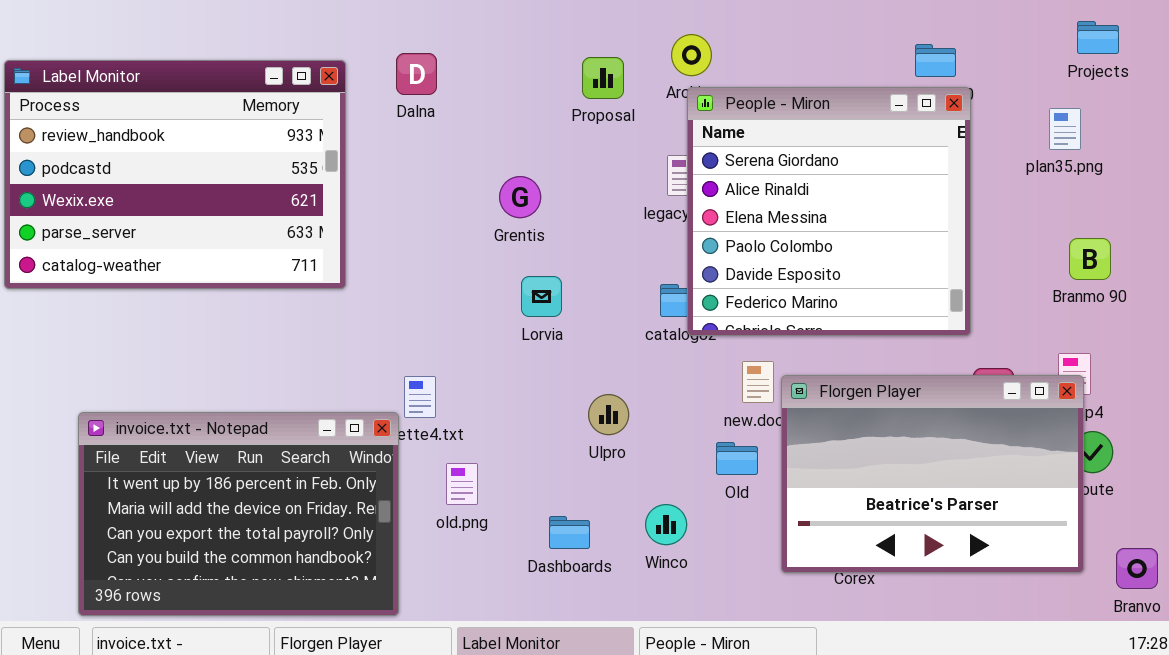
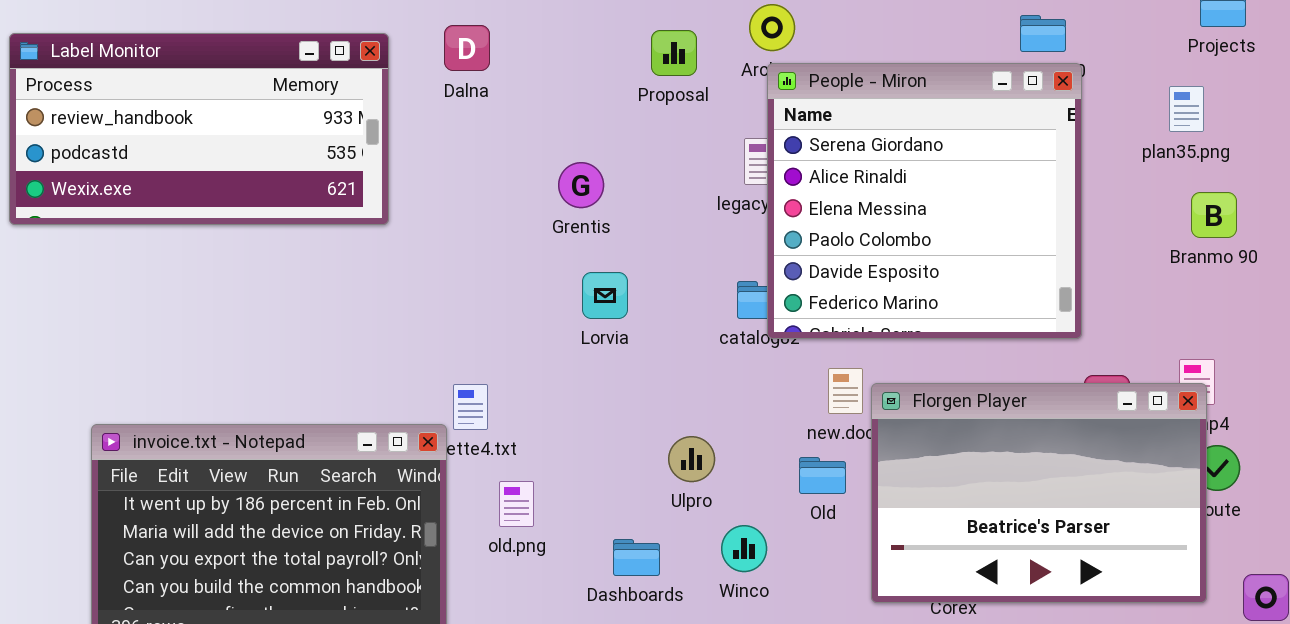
Label Monitor: [4,60,346,289] -> [9,33,389,225], resized
Branmo 90: [1069,238,1111,280] -> [1191,192,1237,238], moved
Ulpro: [588,394,629,435] -> [668,436,715,482], moved

